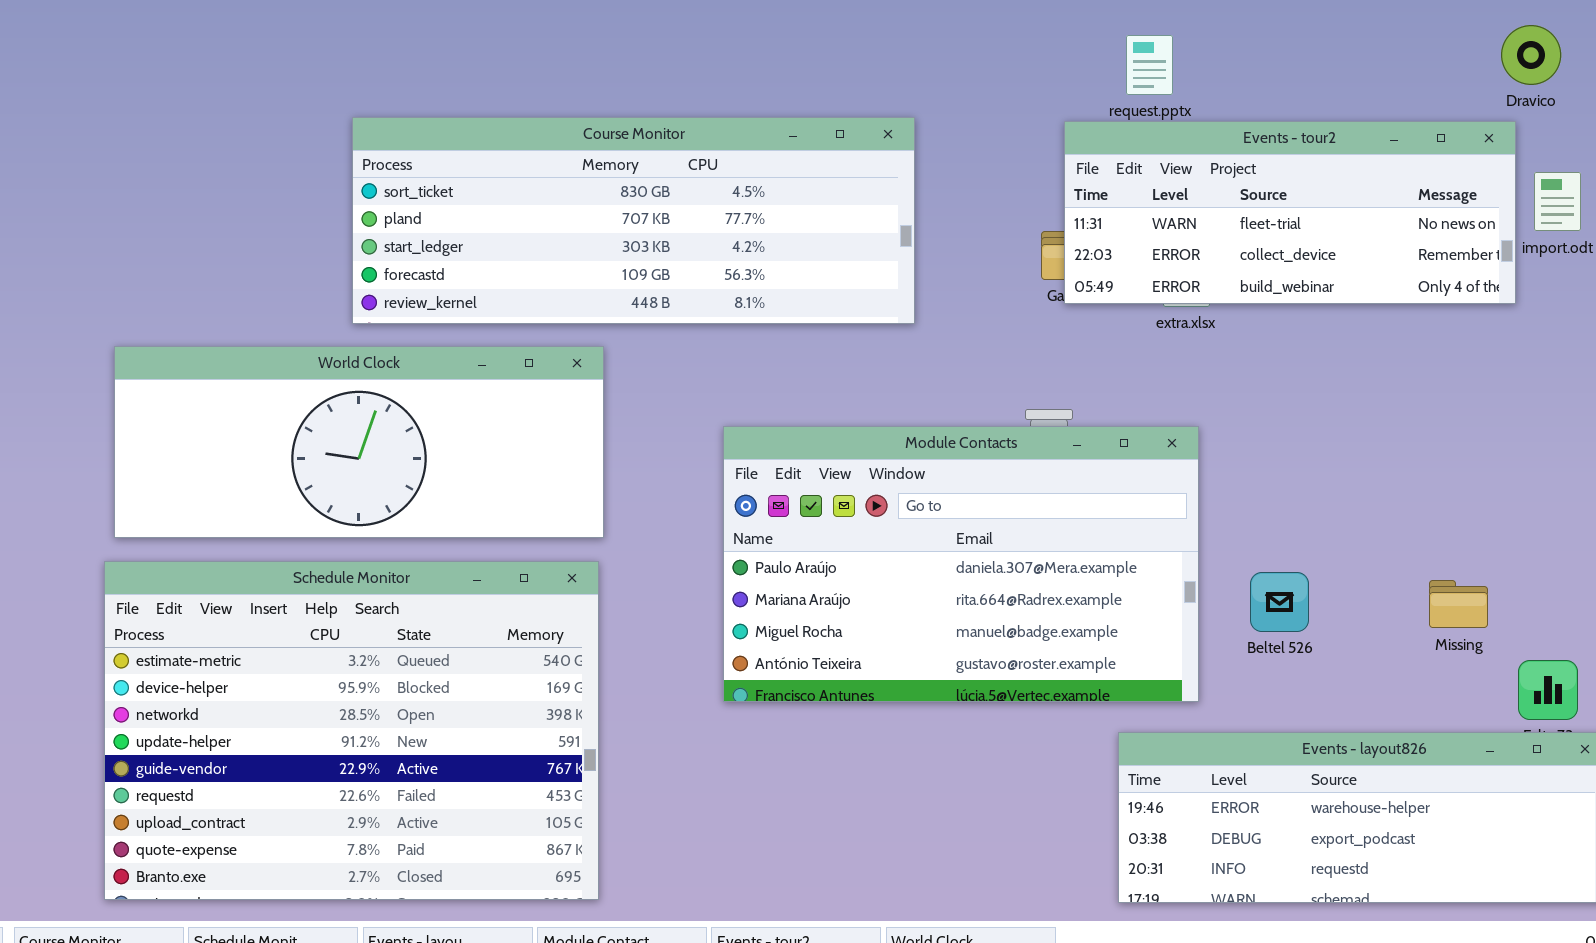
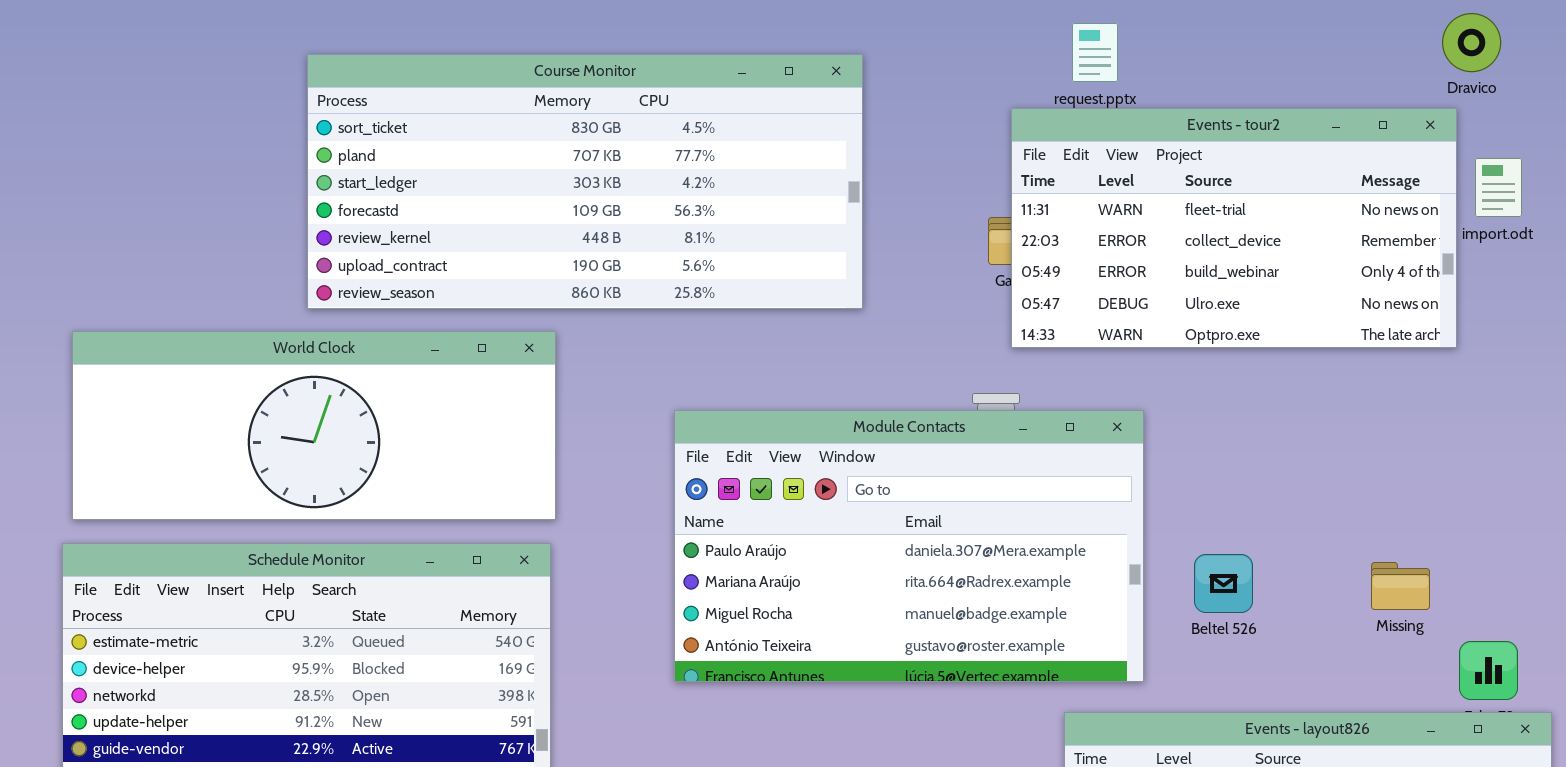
Course Monitor: [352,117,915,324] -> [307,54,863,309], resized
Events - tour2: [1064,121,1516,304] -> [1011,108,1457,348], resized

